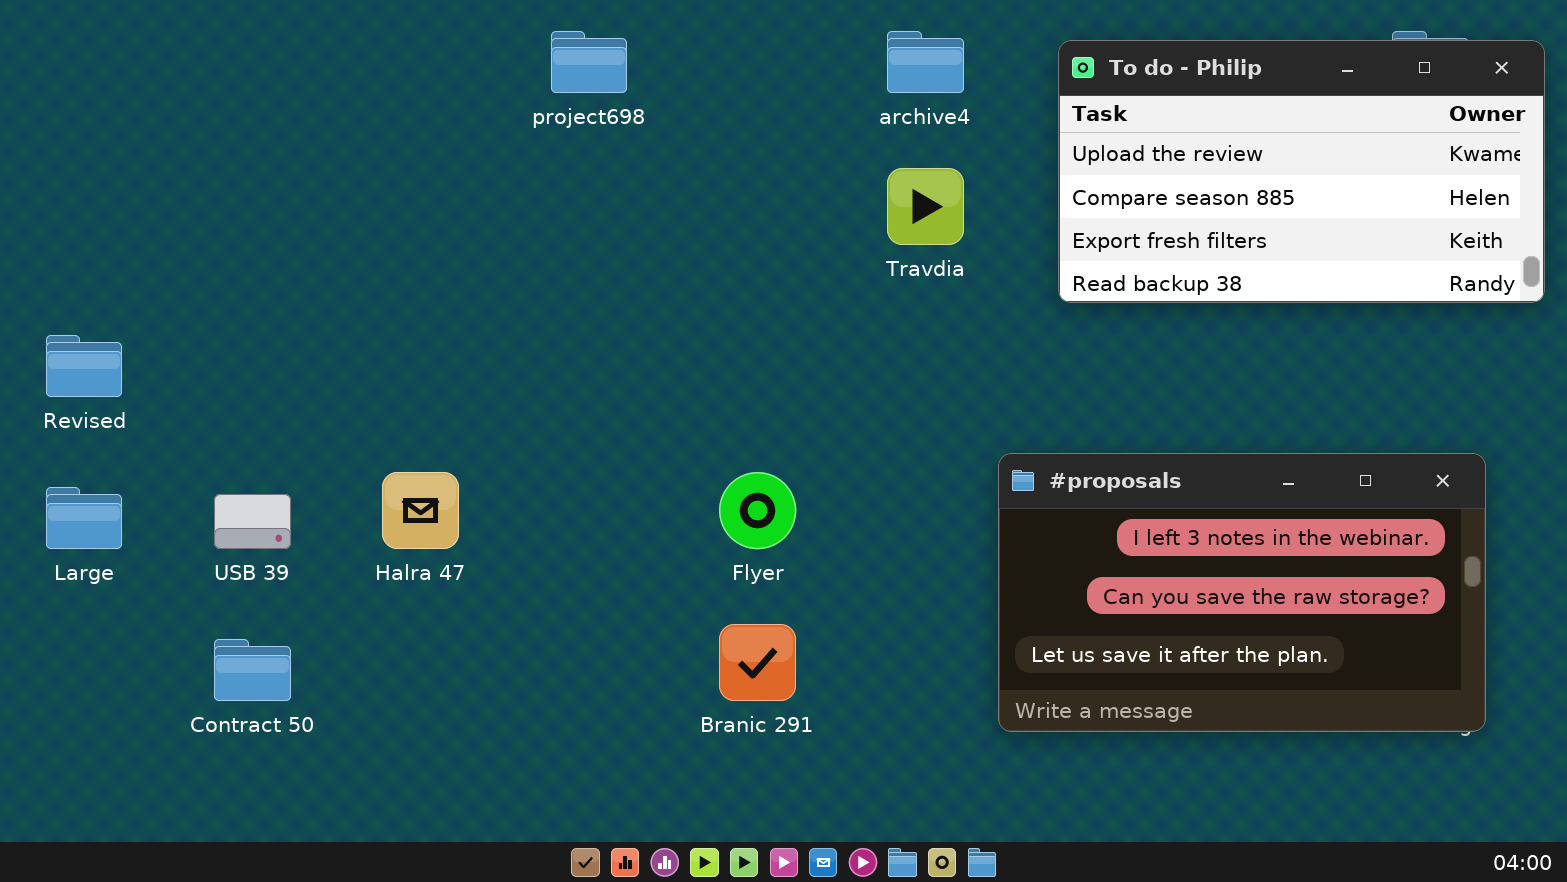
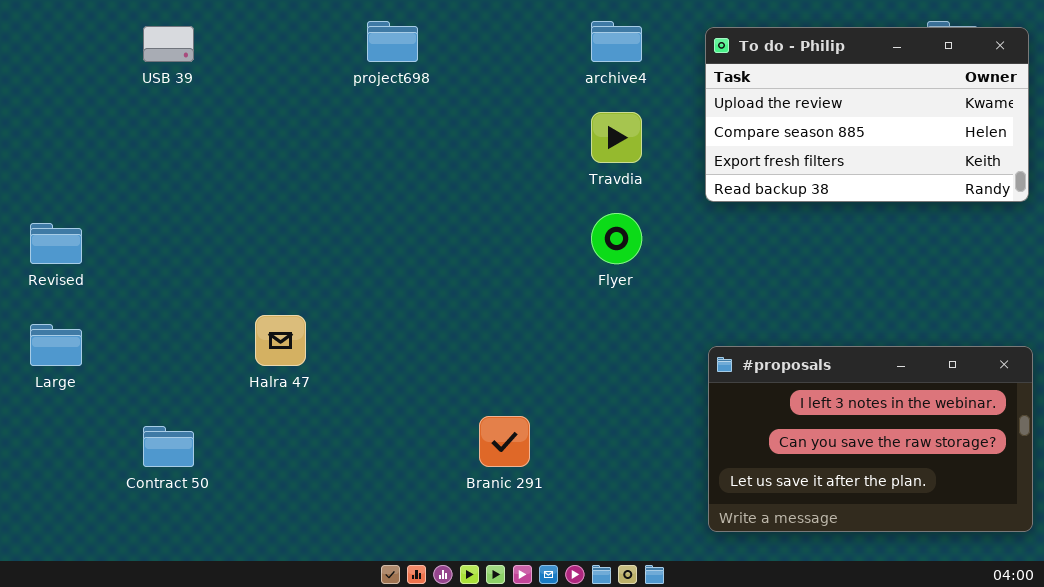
#proposals: [998,453,1486,732] -> [708,346,1033,532], moved
Flyer: [719,472,796,549] -> [591,213,642,264], moved
USB 39: [214,494,291,549] -> [143,26,194,62], moved

